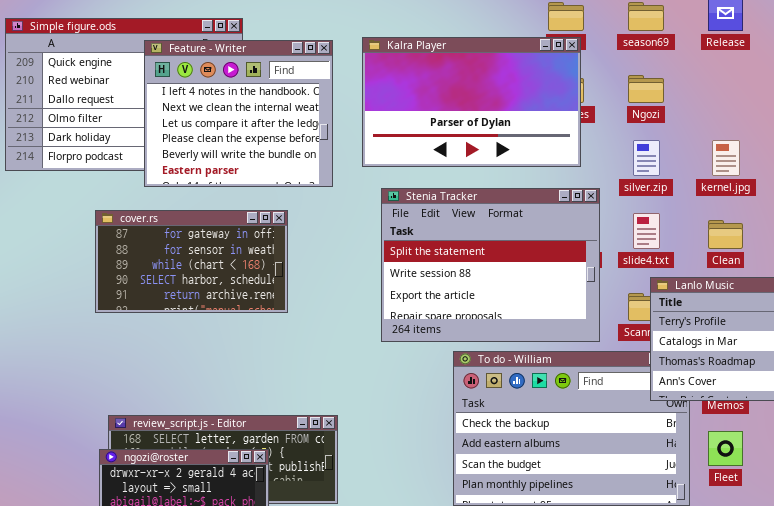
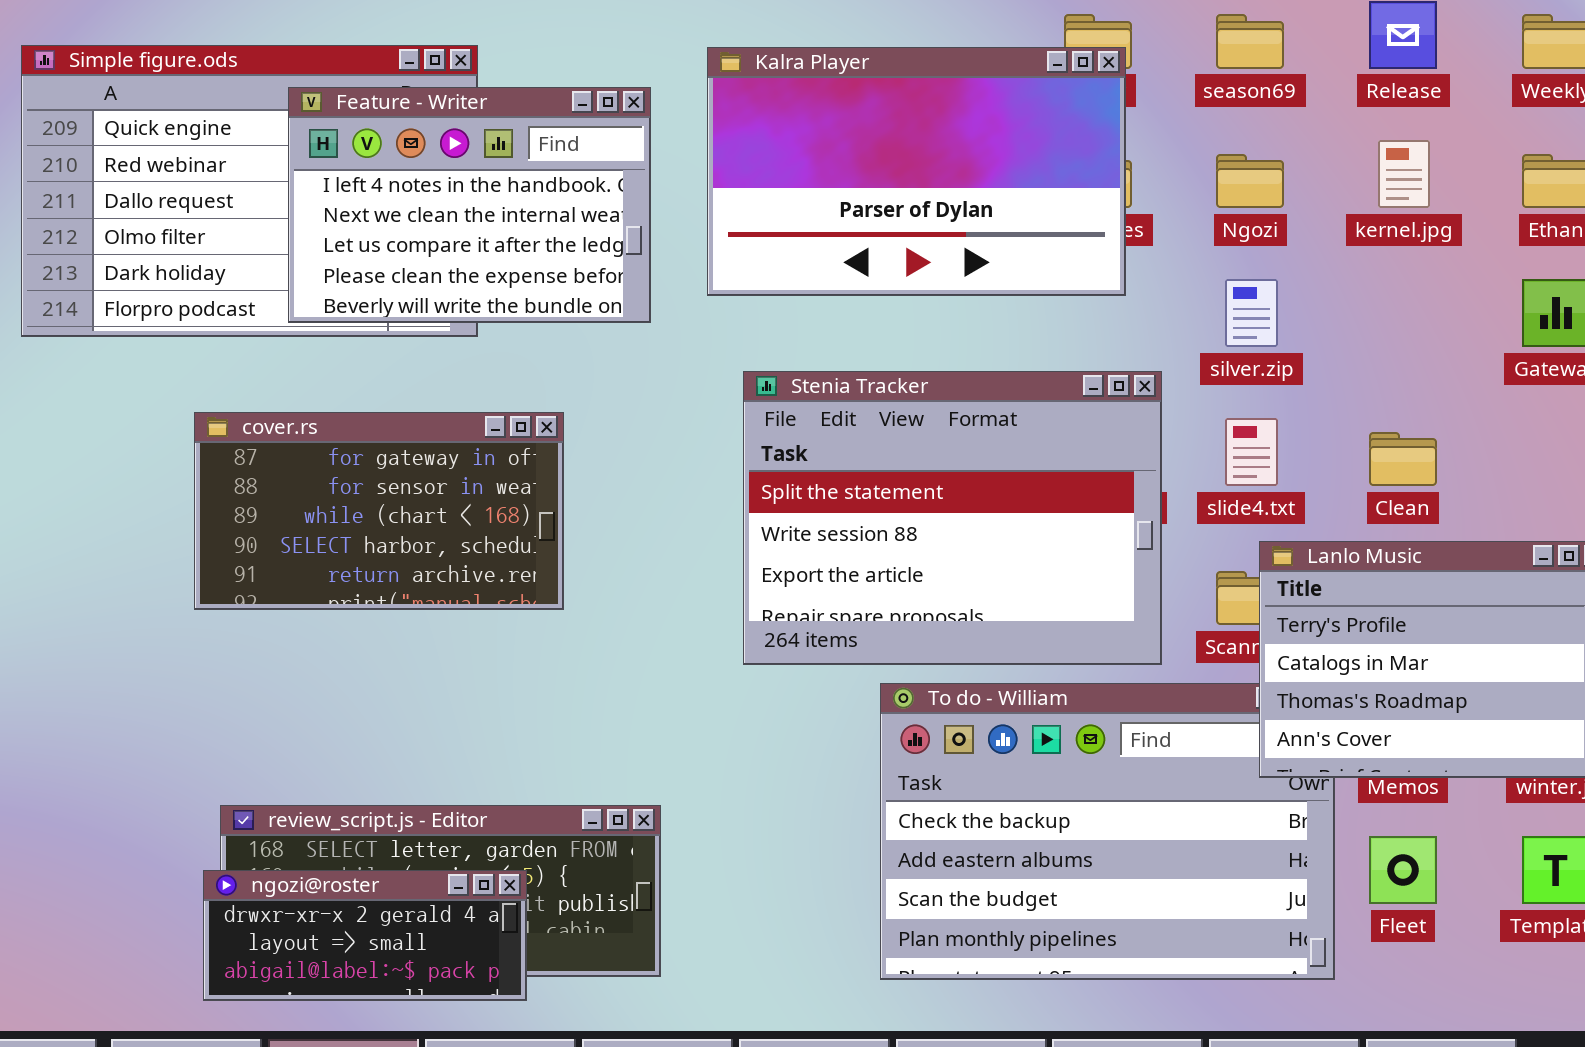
Kalra Player: [362,37,581,167] -> [707,47,1126,296], moved
Feature - Writer: [144,40,333,187] -> [288,87,651,323], resized
kernel.jpg: [712,140,740,176] -> [1378,140,1430,208], moved

